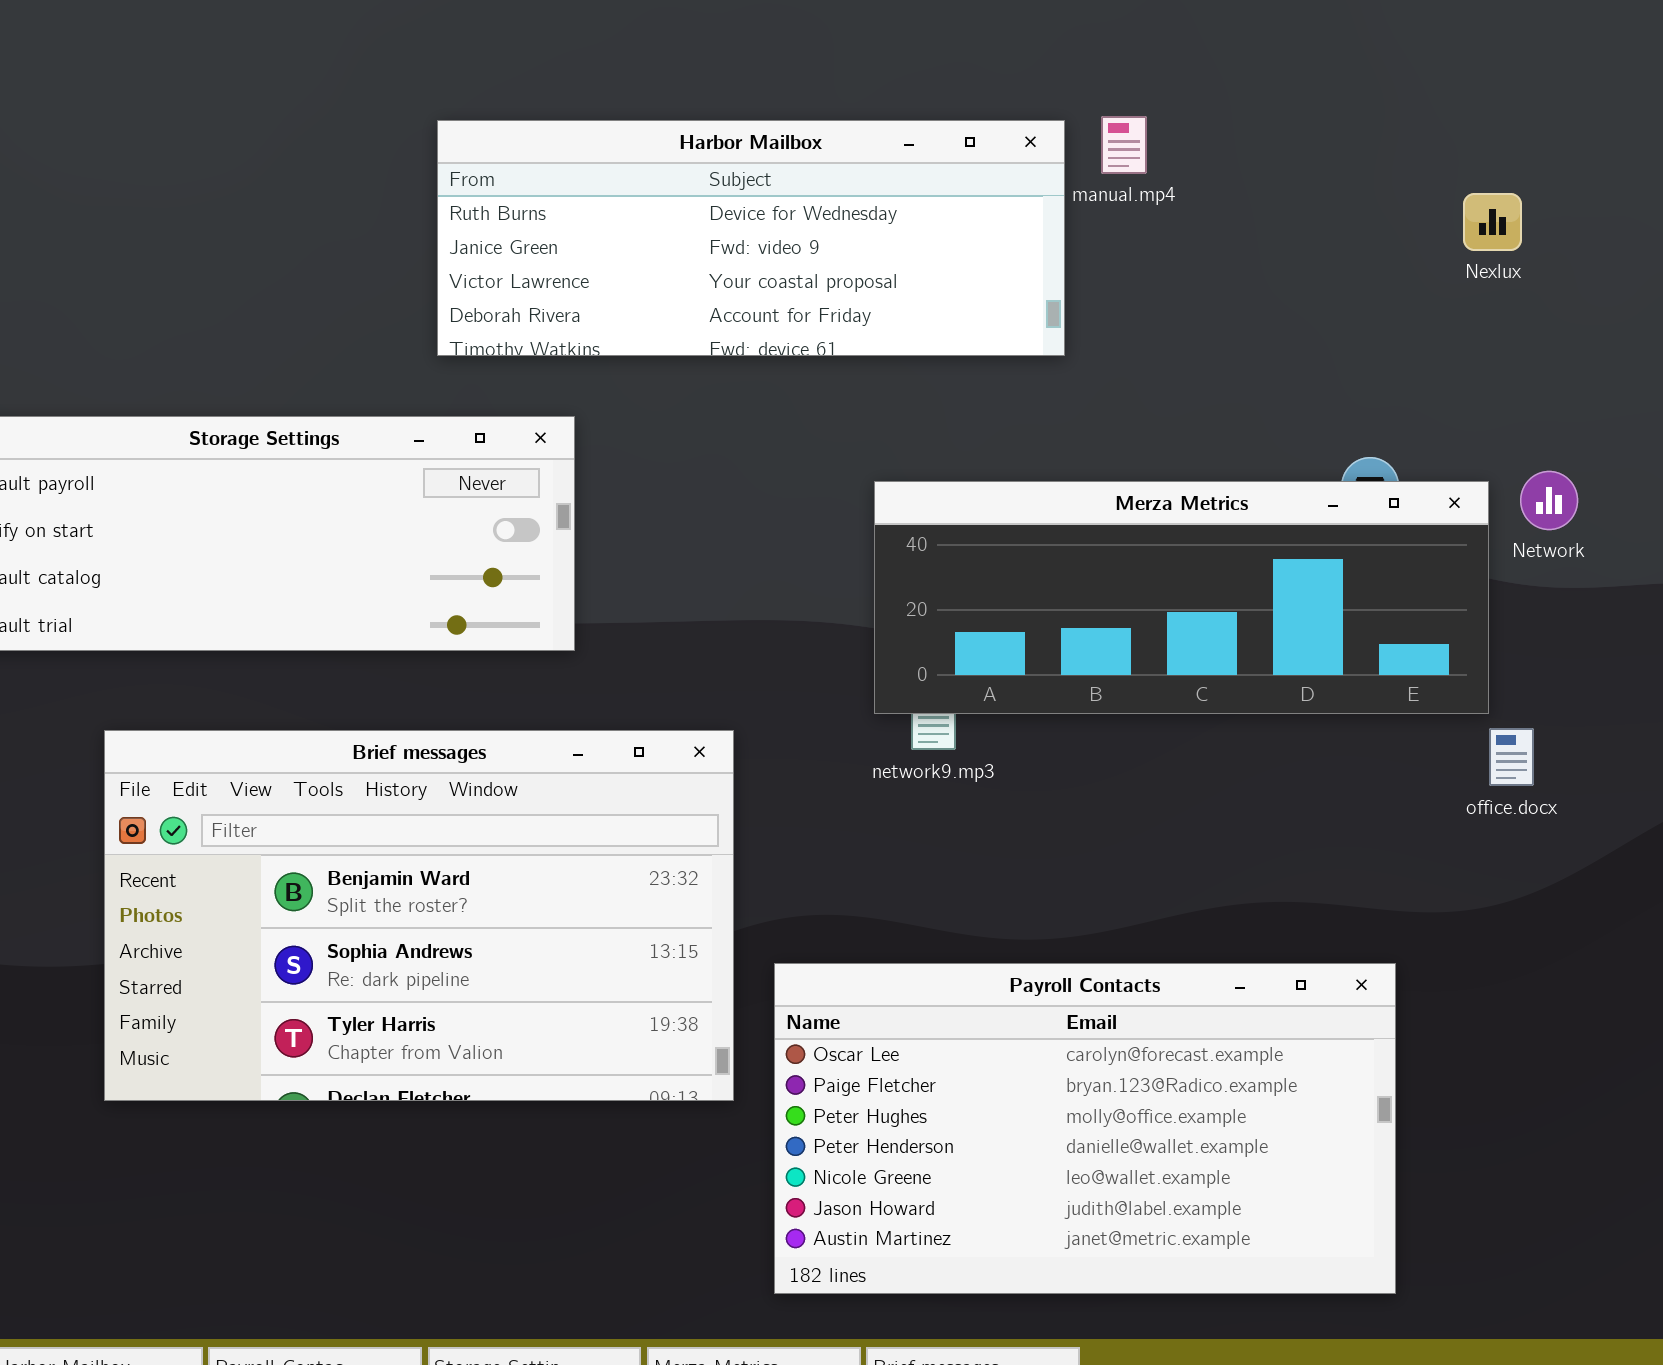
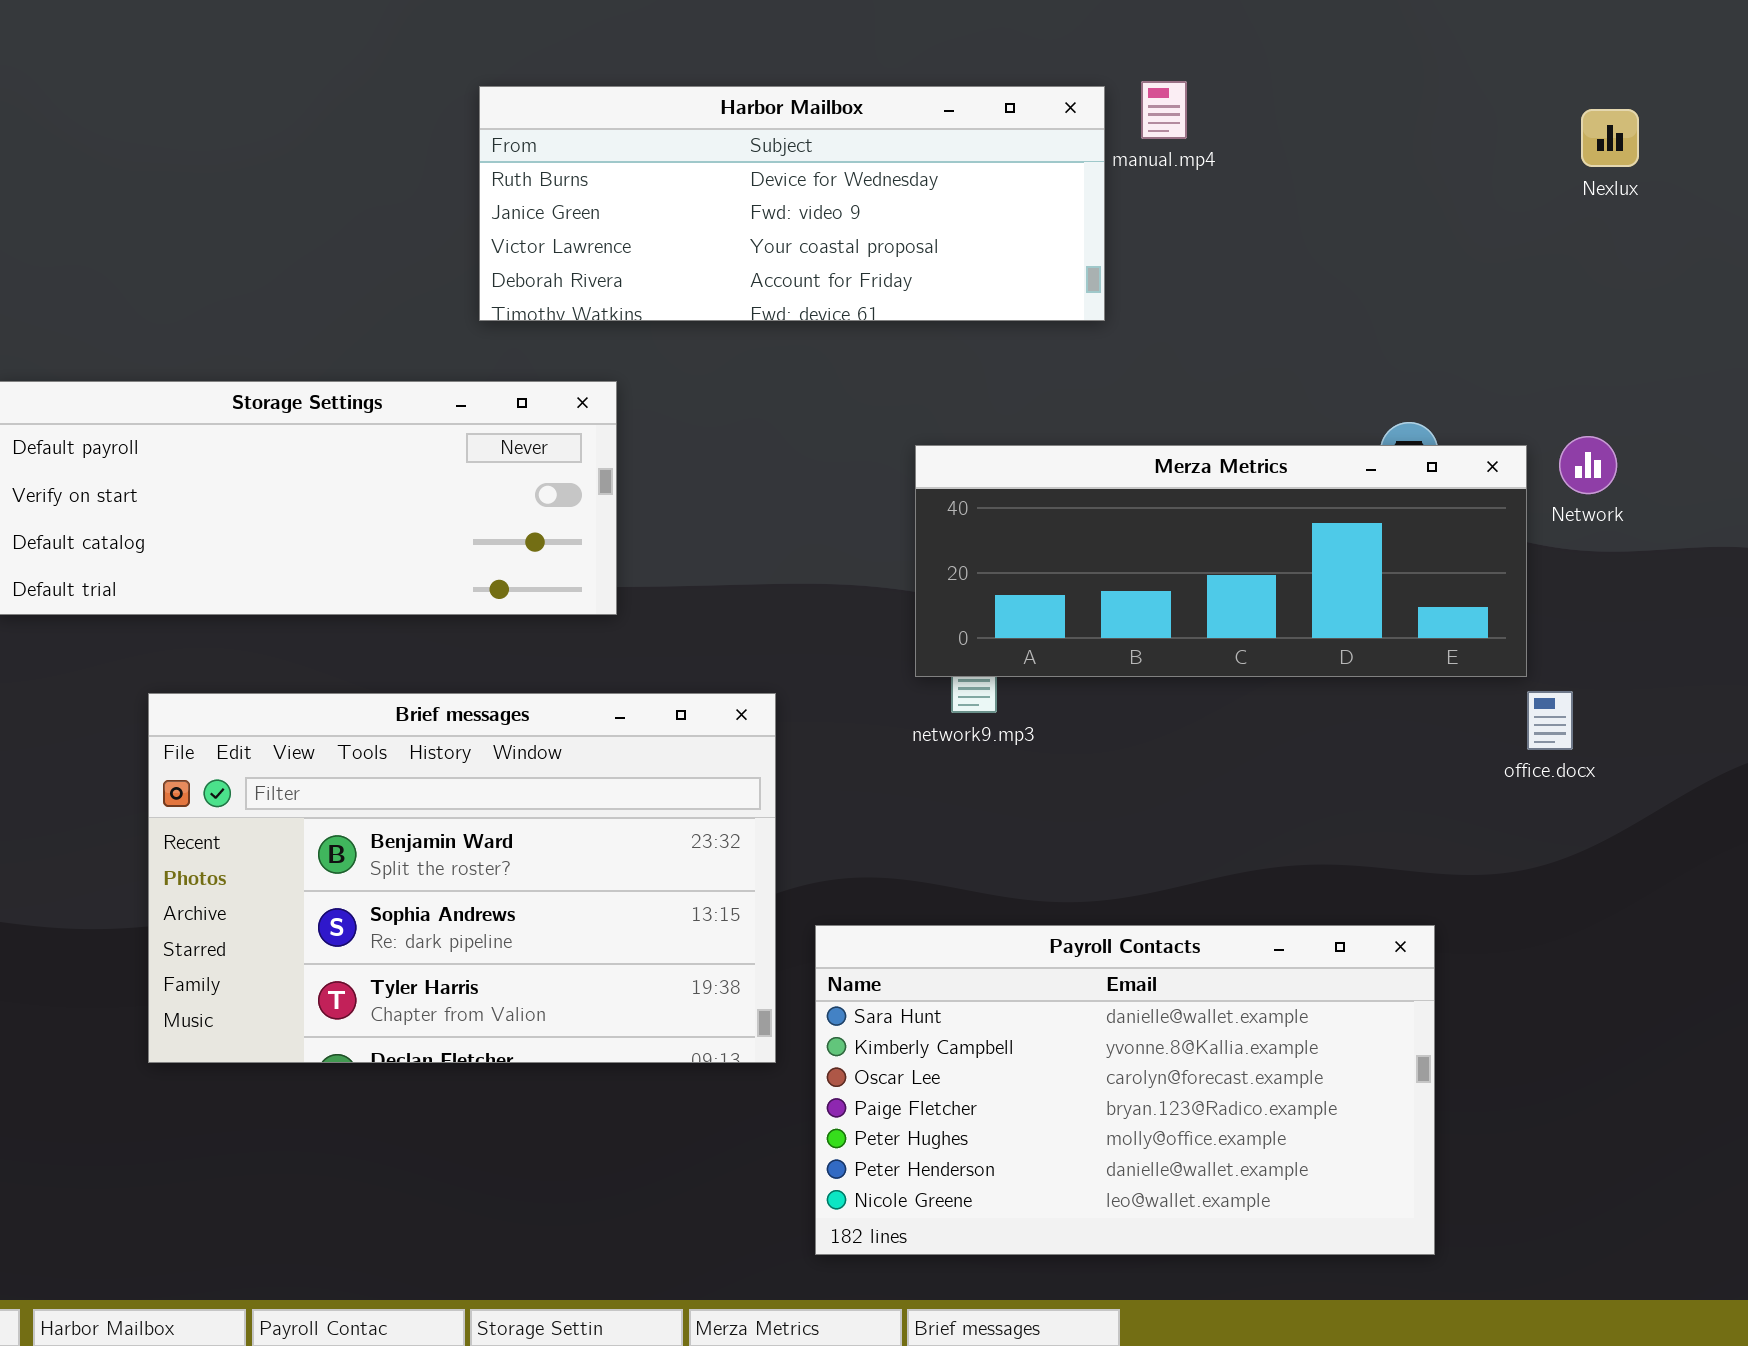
Nexlux: [1463,193,1522,251] -> [1581,109,1639,167], moved
Payroll Contacts: [774,963,1396,1294] -> [815,925,1435,1255], scrolled up 2 rows

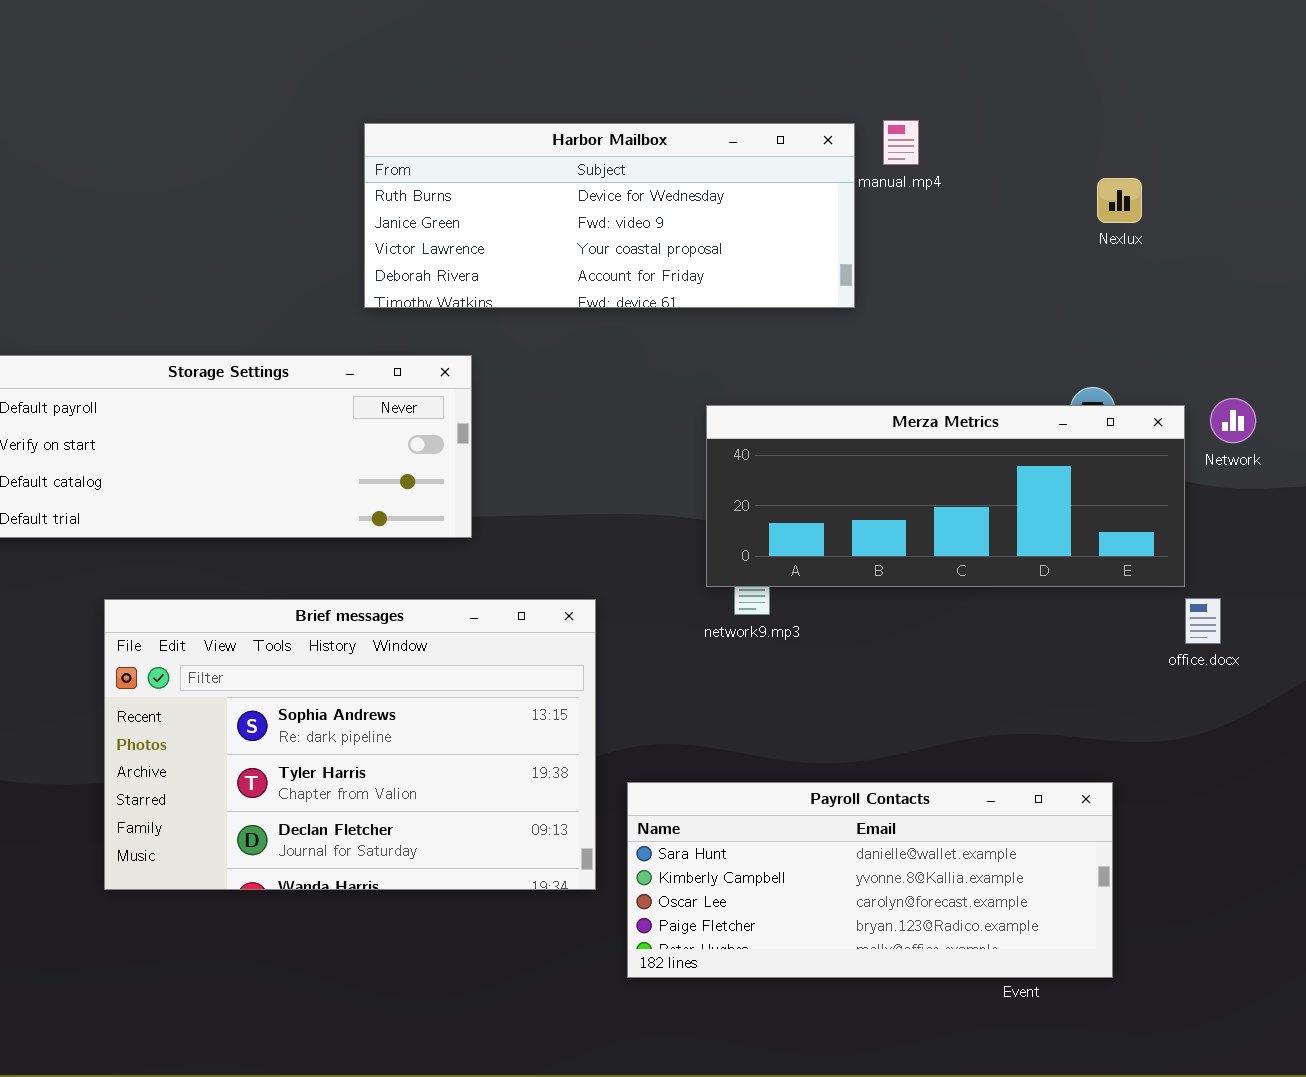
Nexlux: [1581,109,1639,167] -> [1097,178,1142,223], moved
Brief messages: [148,693,776,1063] -> [104,599,596,890], scrolled down 1 row
Payroll Contacts: [815,925,1435,1255] -> [627,782,1113,978], resized

